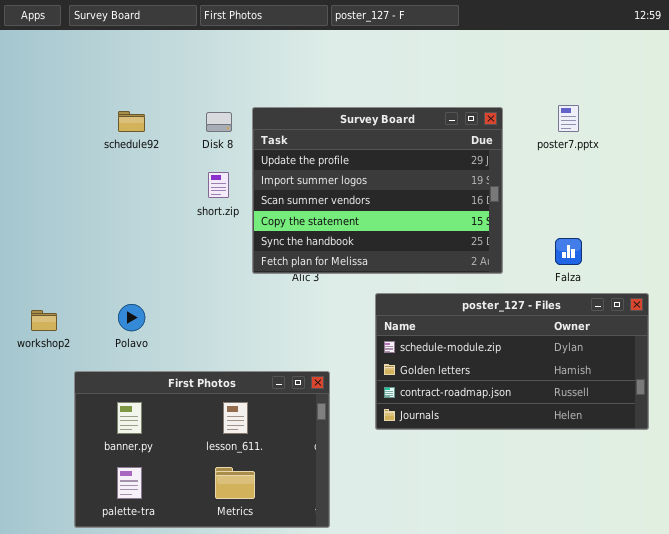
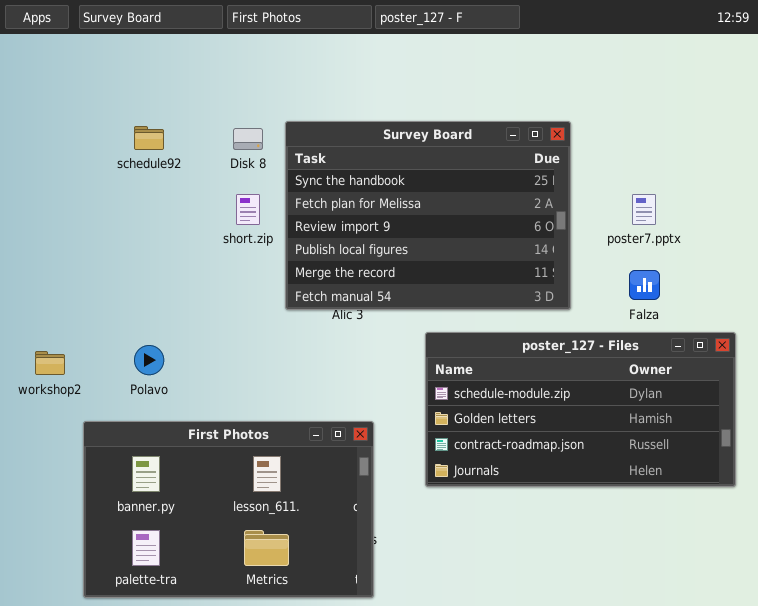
poster7.pptx: [558,105,579,132] -> [632,194,656,225], moved
Survey Board: [252,107,503,274] -> [285,121,571,310], scrolled down 4 rows

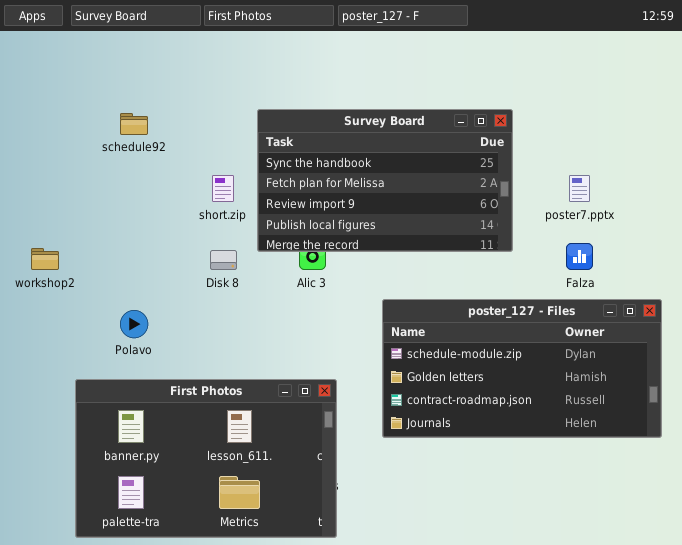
Survey Board: [285,121,571,310] -> [257,109,513,252], resized
Disk 8: [233,128,263,150] -> [210,250,237,270], moved
workshop2: [35,351,65,375] -> [31,248,59,270], moved

